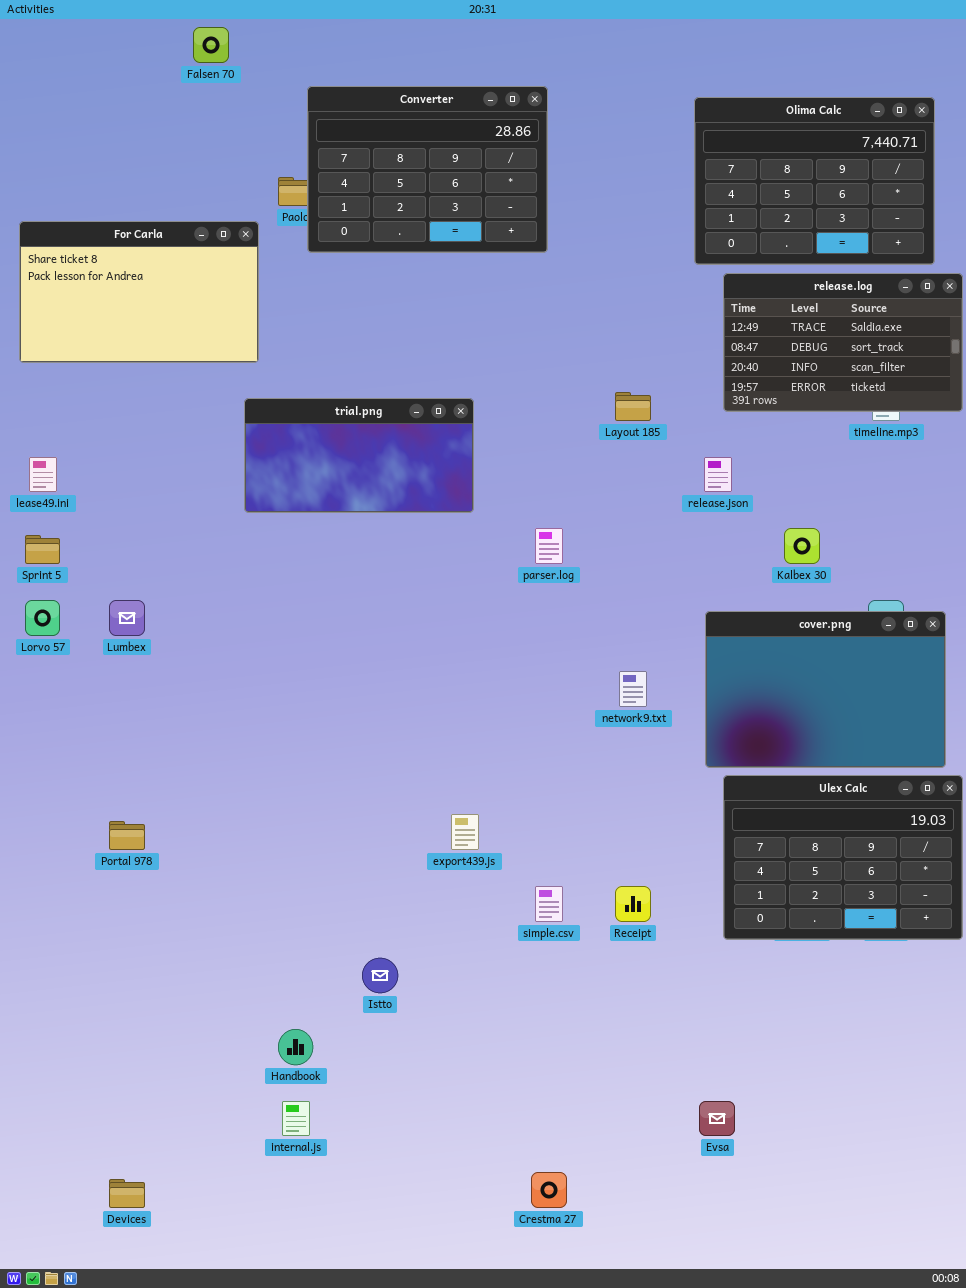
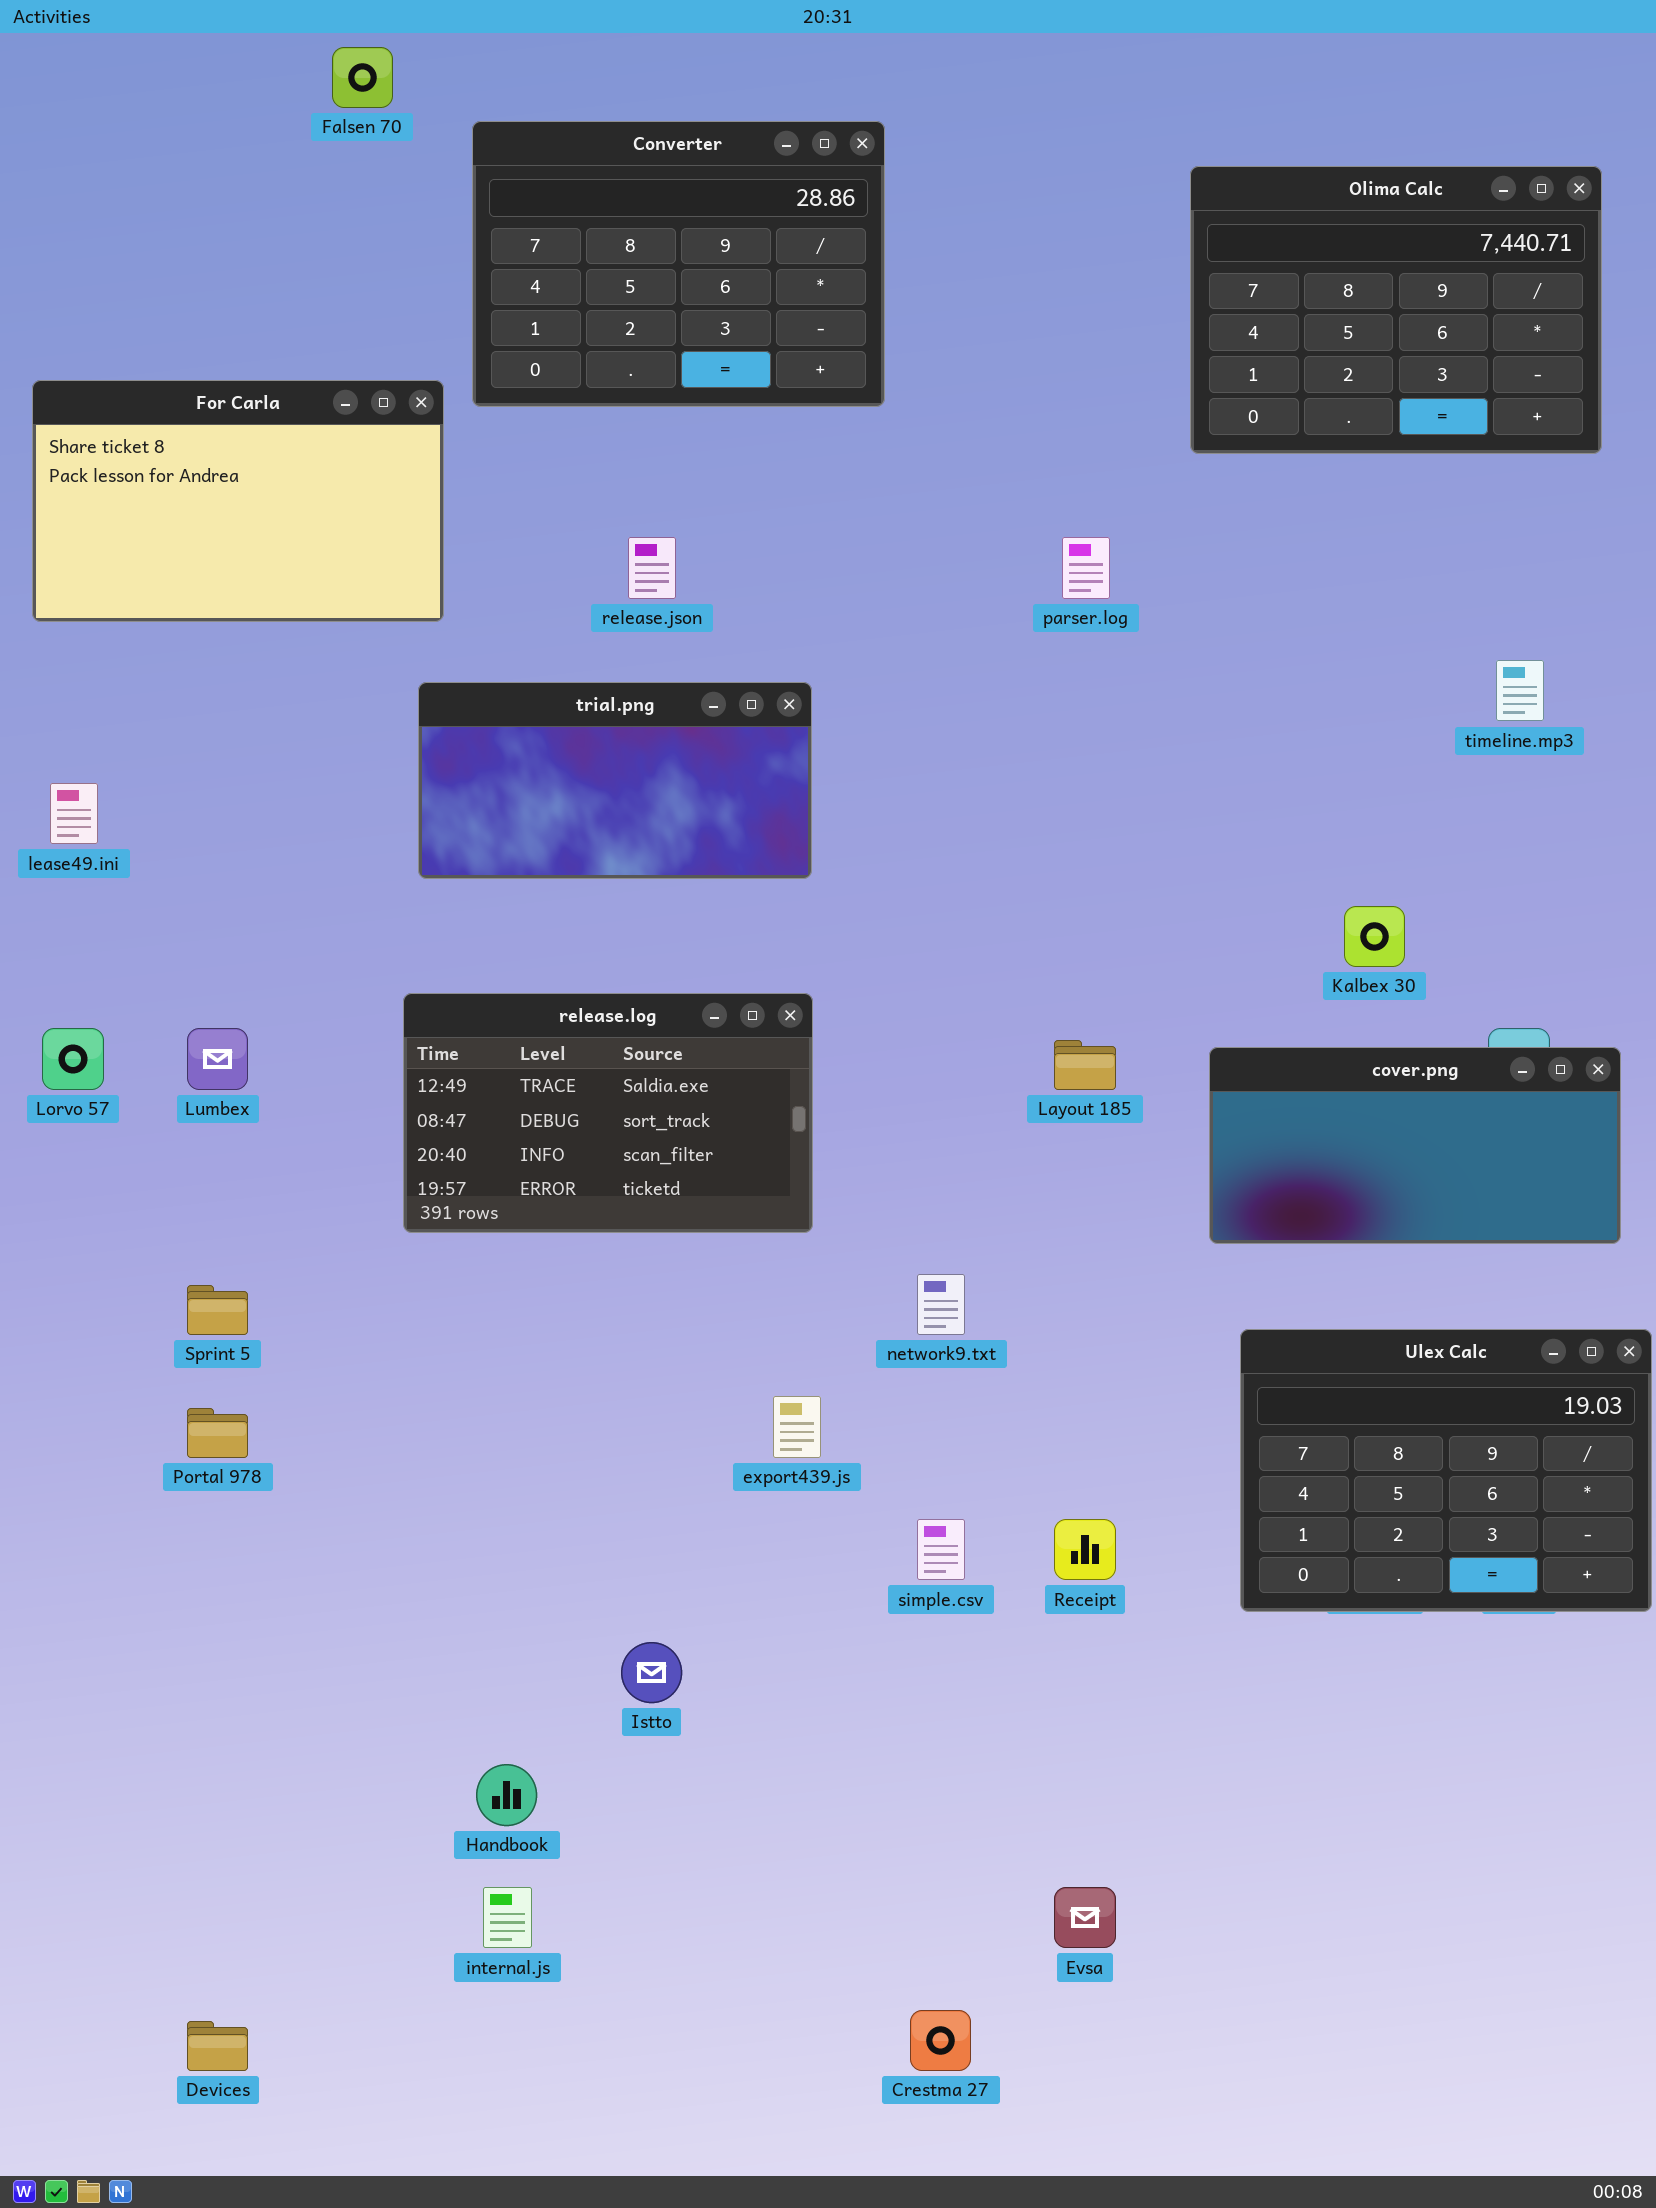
Converter: [307,86,548,253] -> [472,121,885,407], moved
release.log: [723,273,963,412] -> [403,993,813,1233], moved
Layout 185: [615,392,651,421] -> [1054,1040,1116,1090], moved
release.json: [704,457,732,492] -> [628,537,676,599], moved
parser.log: [535,528,563,564] -> [1062,537,1110,599], moved
Sprint 5: [25,535,60,564] -> [187,1285,248,1335], moved
cover.png: [705,611,946,768] -> [1209,1047,1621,1244], resized
network9.txt: [619,671,647,707] -> [917,1274,965,1335], moved
Evsa: [699,1101,735,1136] -> [1054,1887,1116,1948], moved

